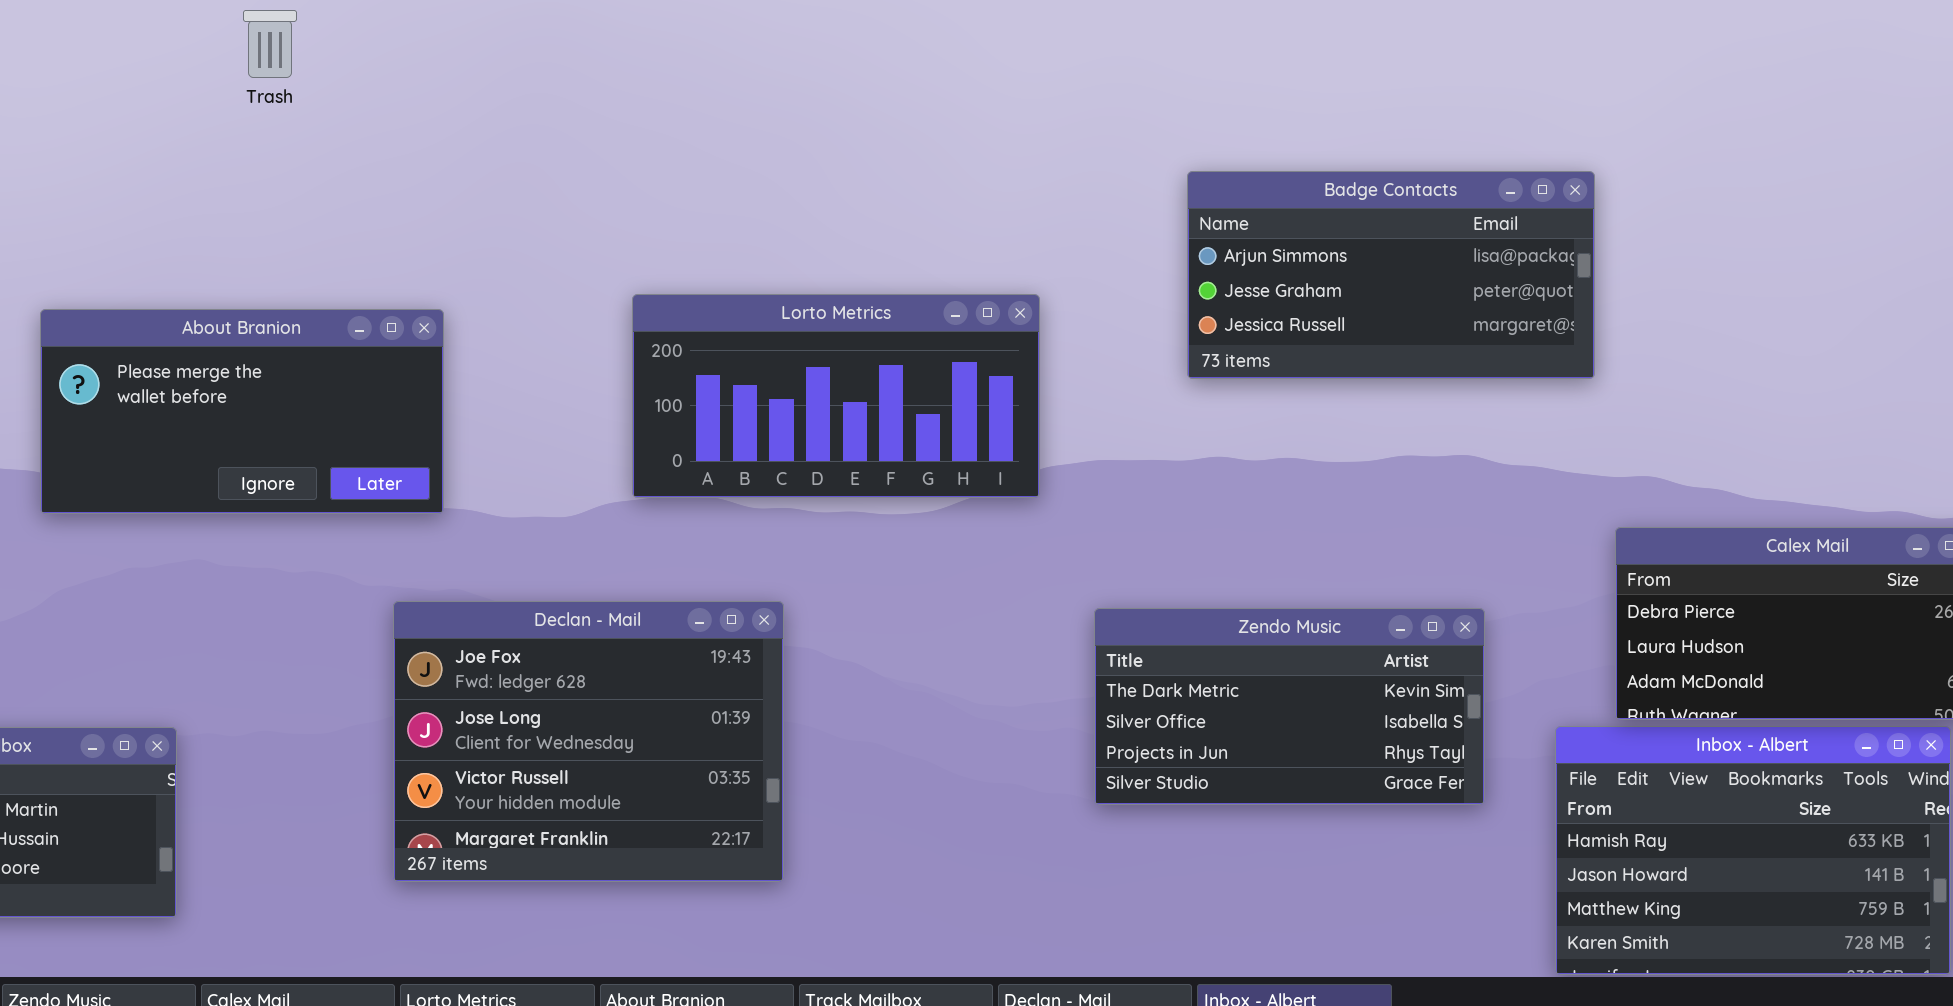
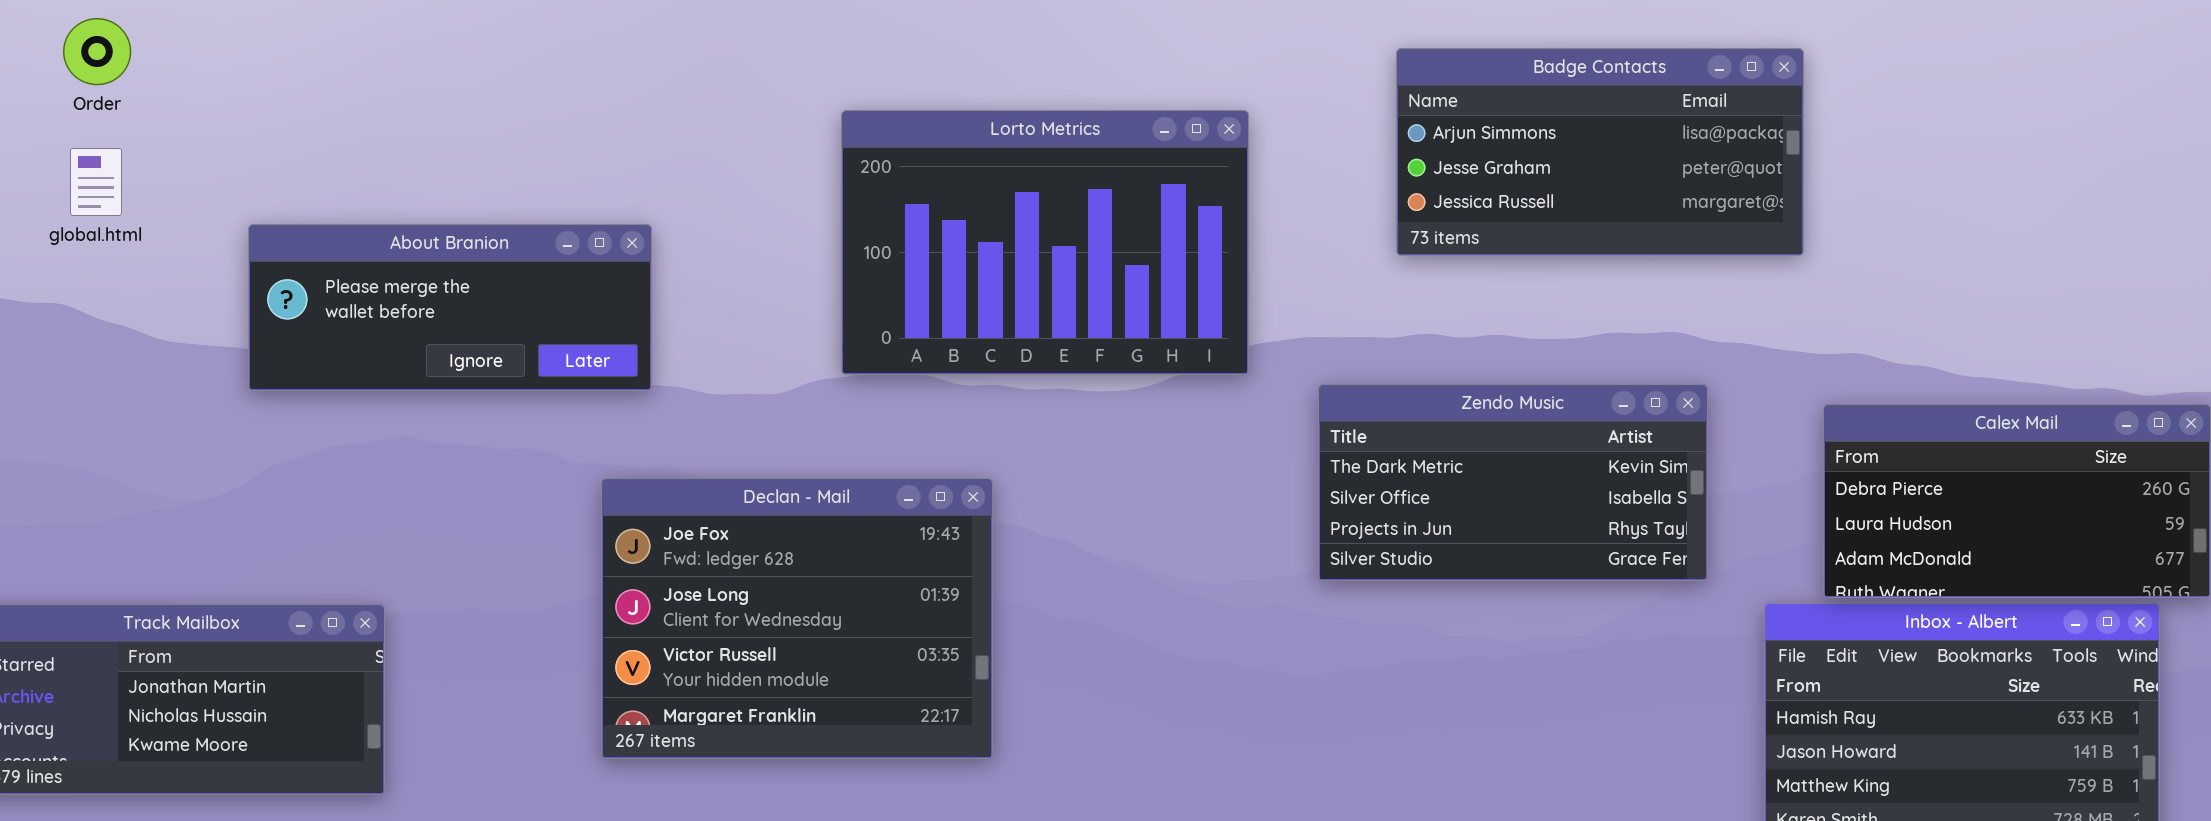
Lorto Metrics: [632,294,1040,498] -> [841,110,1249,375], resized
About Branion: [40,309,444,514] -> [248,224,652,391], resized
Zendo Music: [1094,608,1485,805] -> [1318,384,1708,581], moved

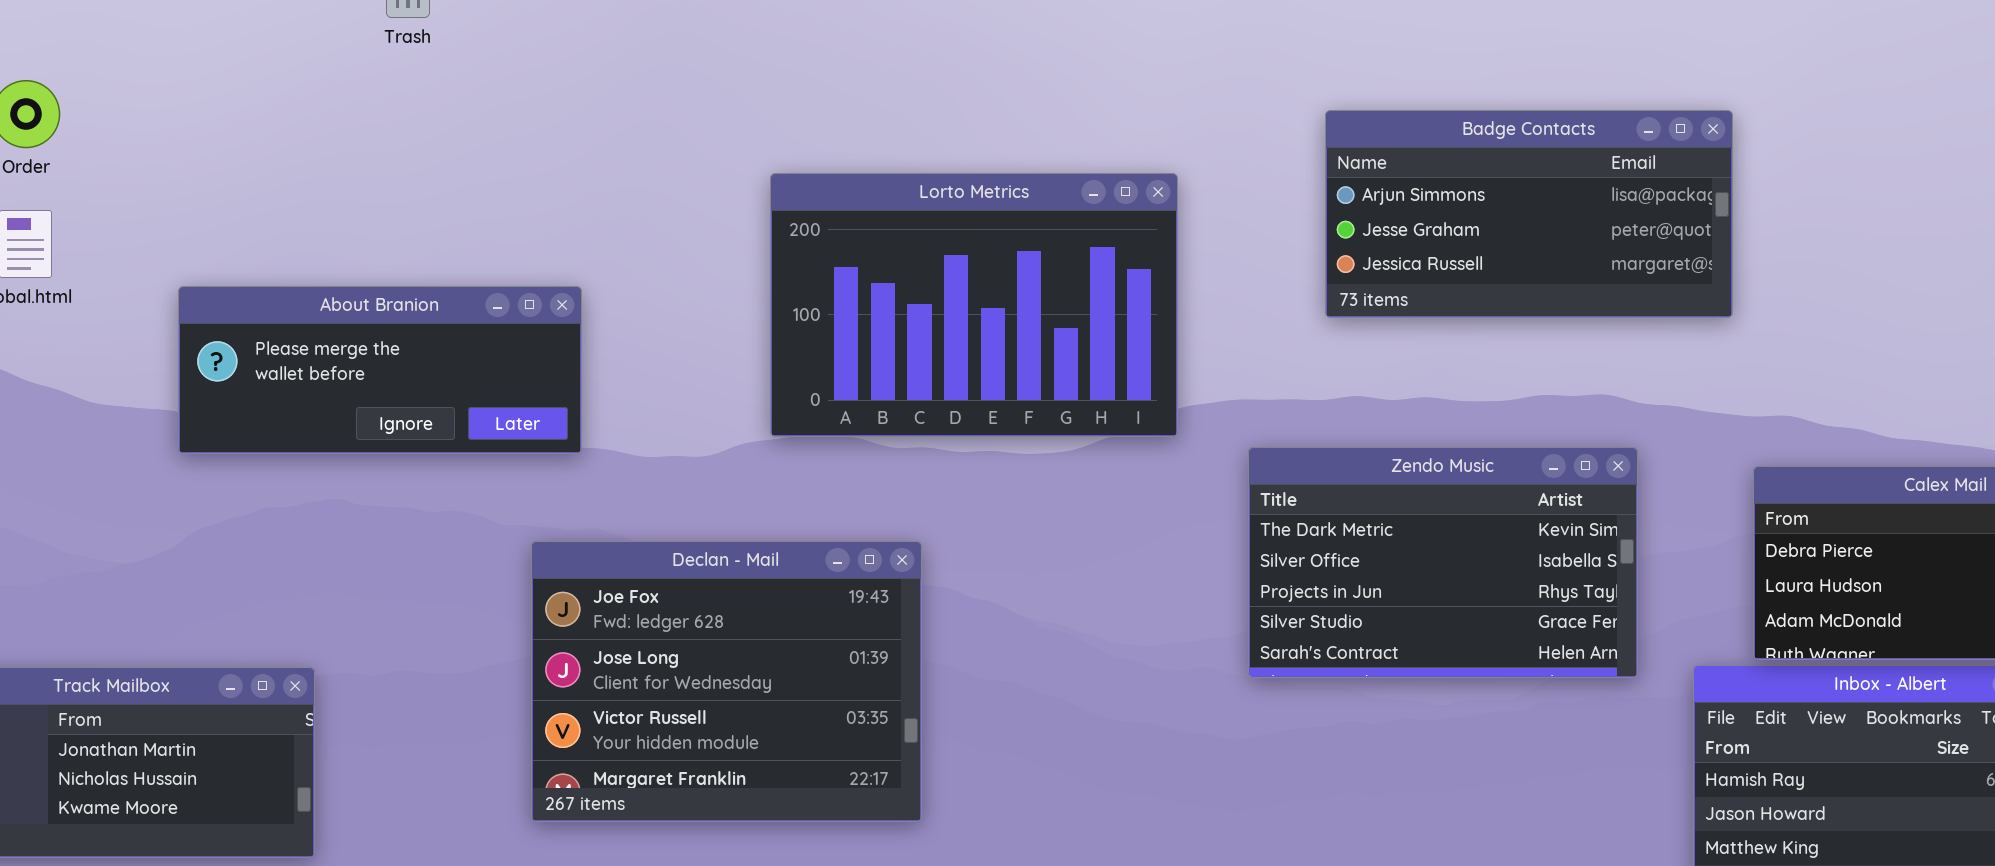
Zendo Music: [1318,384,1708,581] -> [1248,447,1638,678], resized

